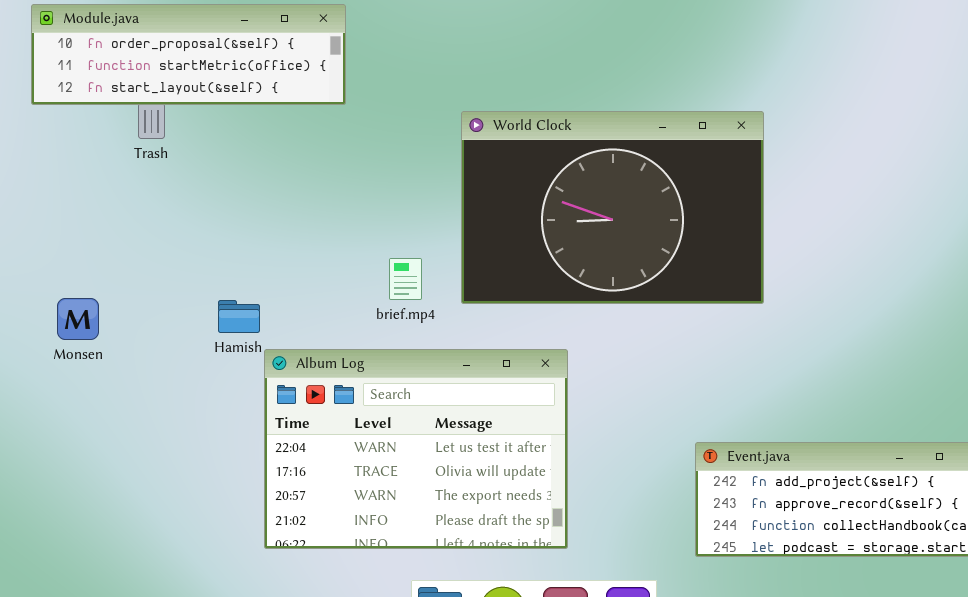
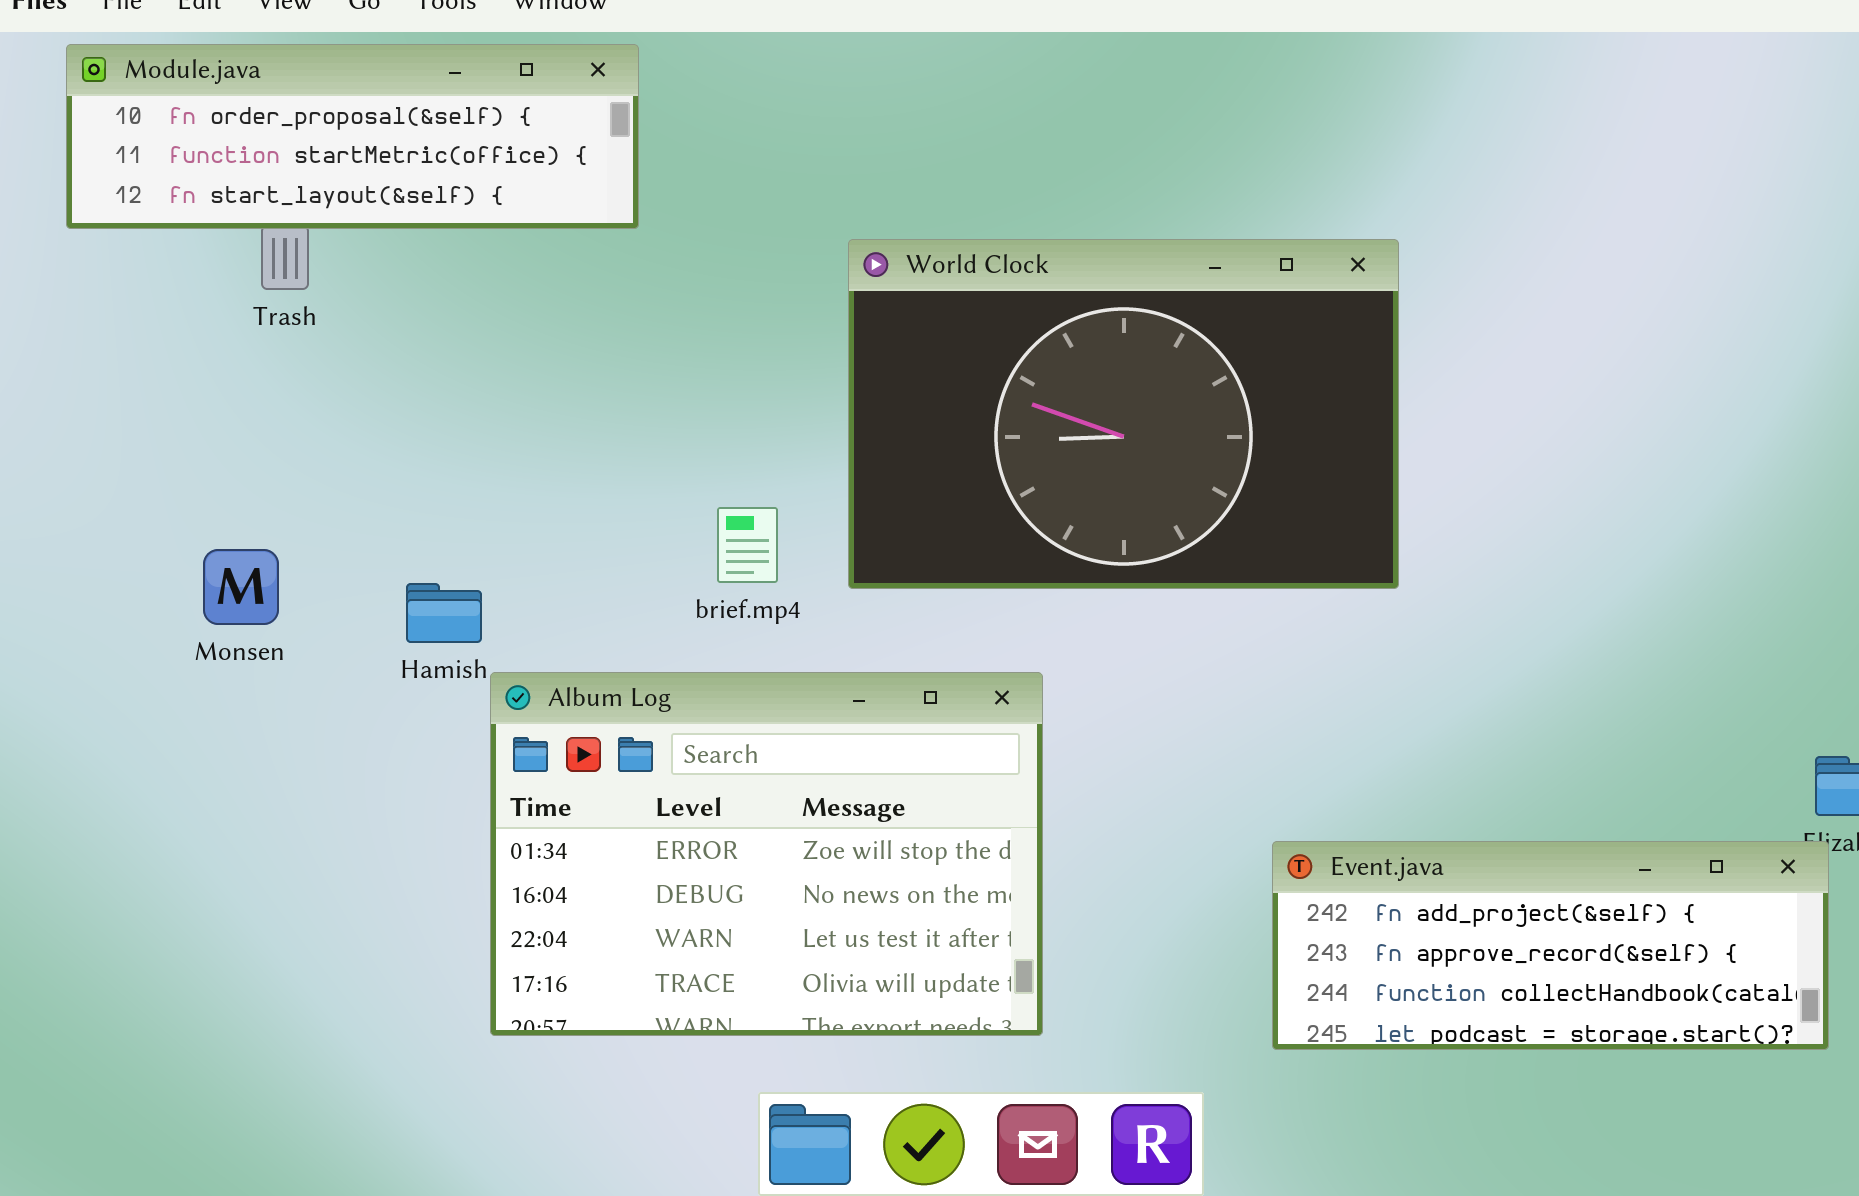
Monsen: [57,298,99,340] -> [203,549,279,625], moved
Album Log: [264,349,568,549] -> [490,672,1043,1036], scrolled up 2 rows

